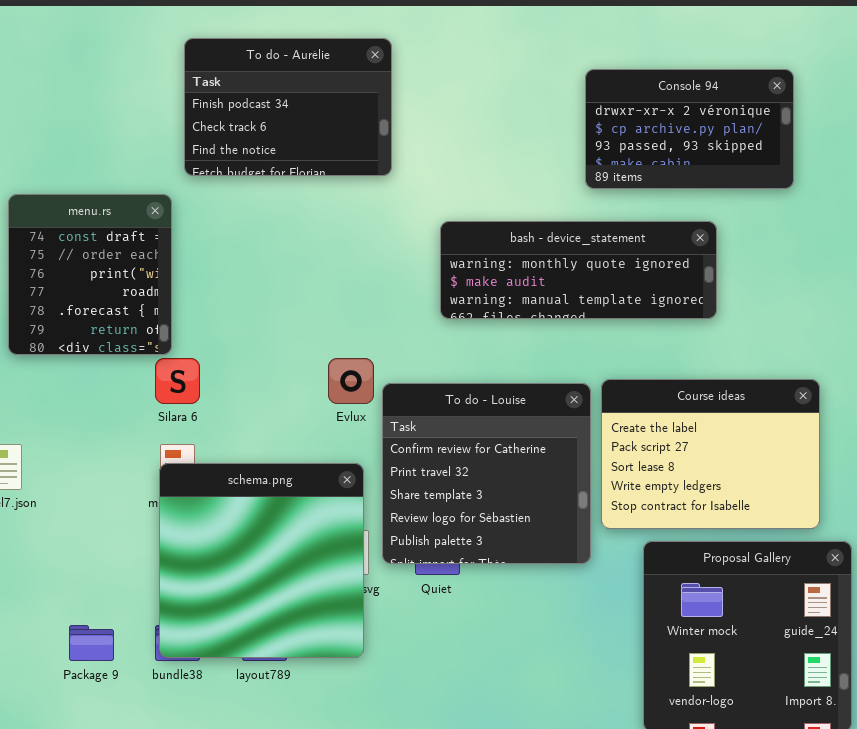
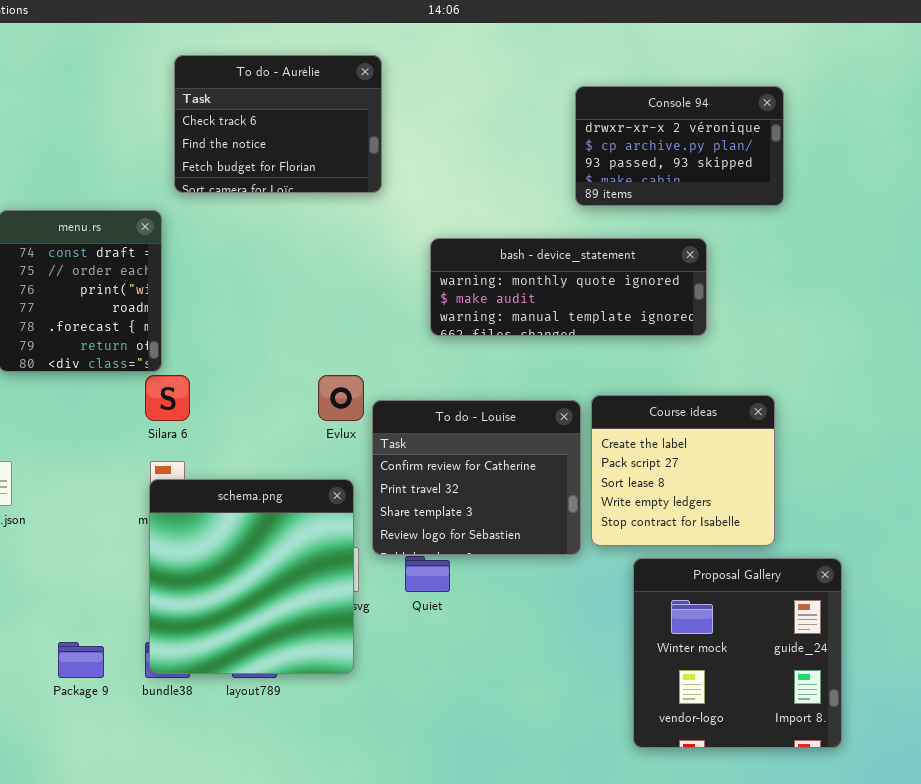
To do - Aurélie: [184,38,392,176] -> [174,55,382,193], scrolled down 1 row
Course ideas: [601,379,820,529] -> [591,395,775,546], resized
To do - Louise: [382,383,591,564] -> [372,400,581,555], resized

